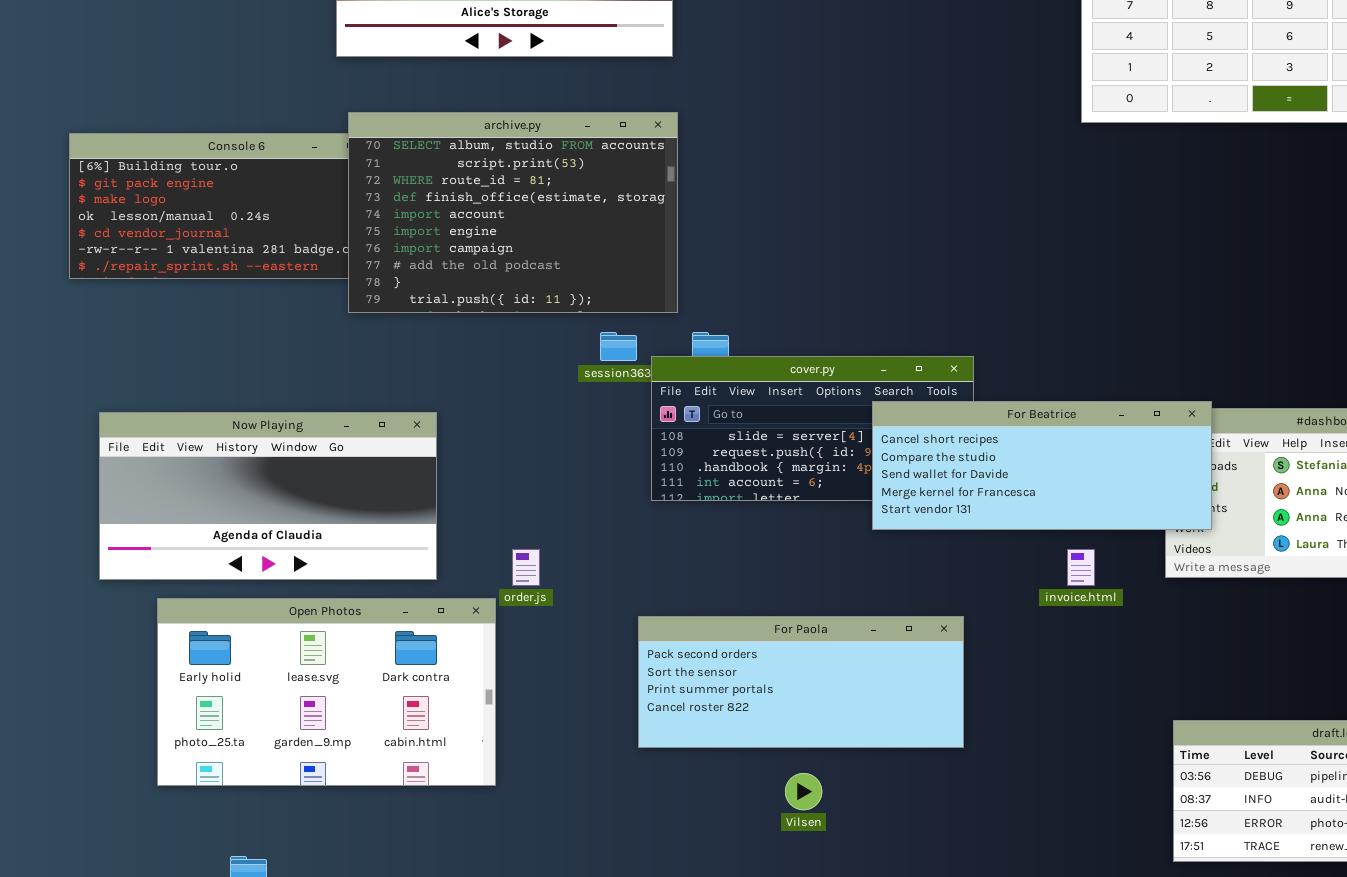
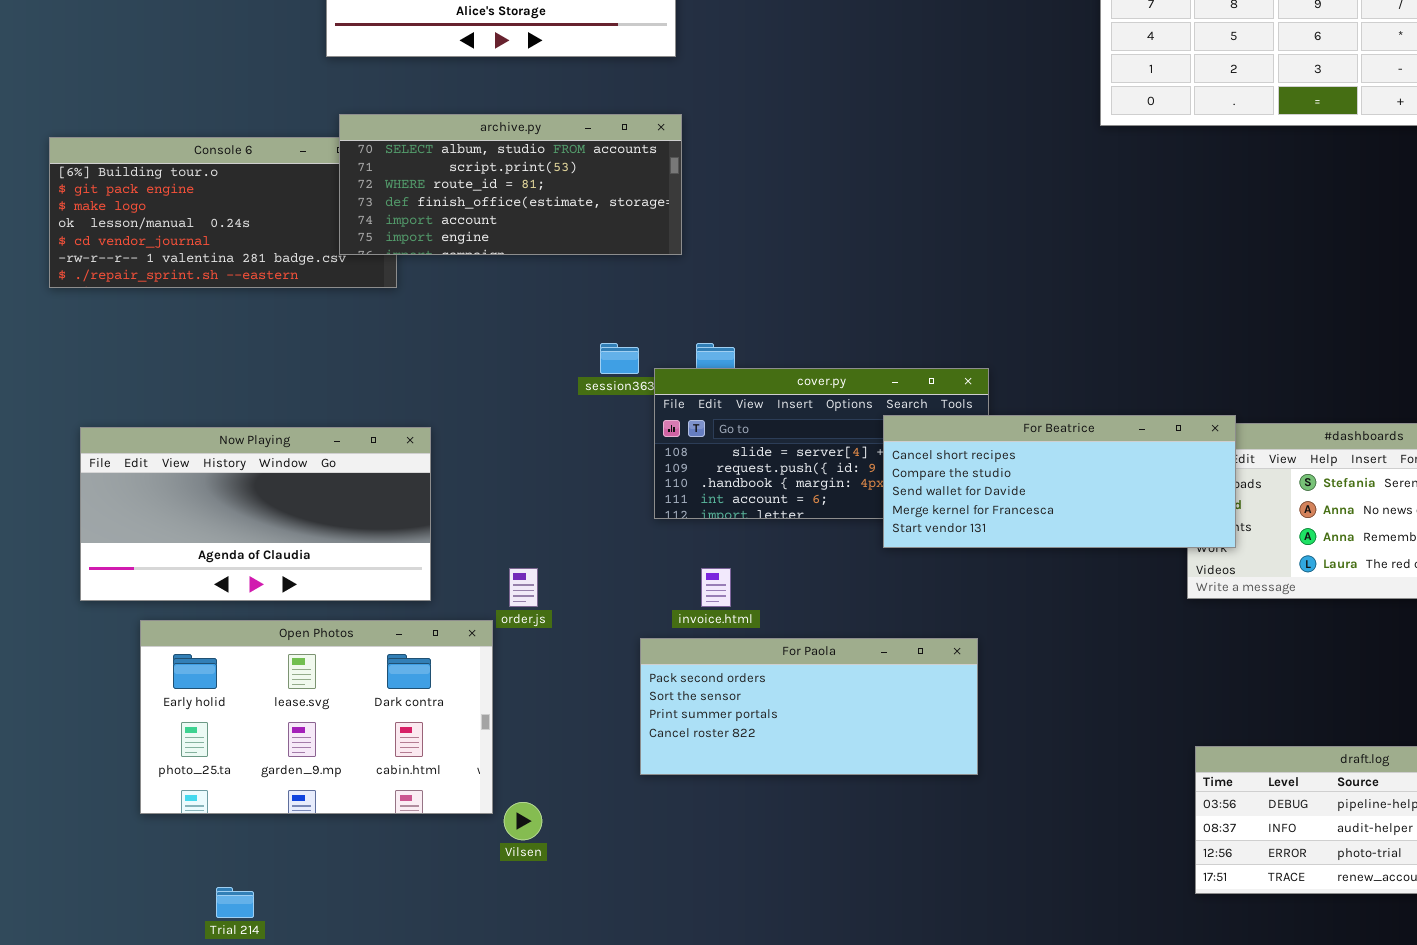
archive.py: [348,112,678,313] -> [339,114,682,255], resized
invoice.html: [1067,549,1095,586] -> [701,568,731,607], moved
Vilsen: [785,773,822,810] -> [504,802,542,840], moved

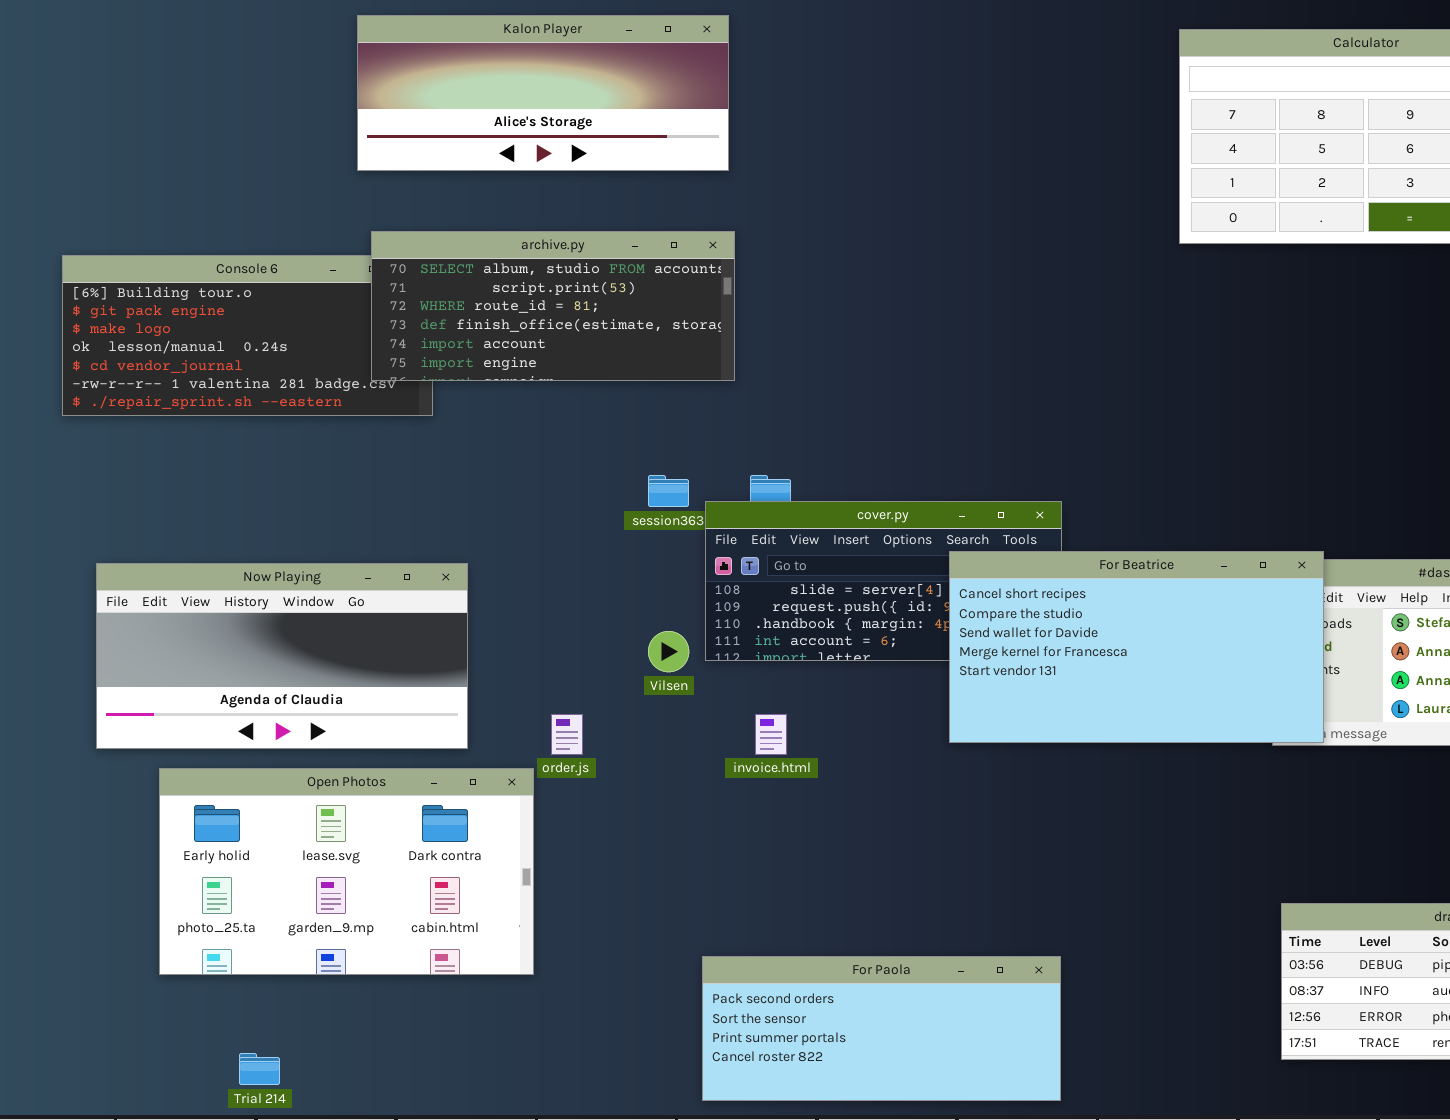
For Beatrice: [883,415,1236,548] -> [949,551,1324,743], resized
For Paola: [640,638,978,775] -> [702,956,1061,1101], moved
Vilsen: [504,802,542,840] -> [648,631,689,672], moved

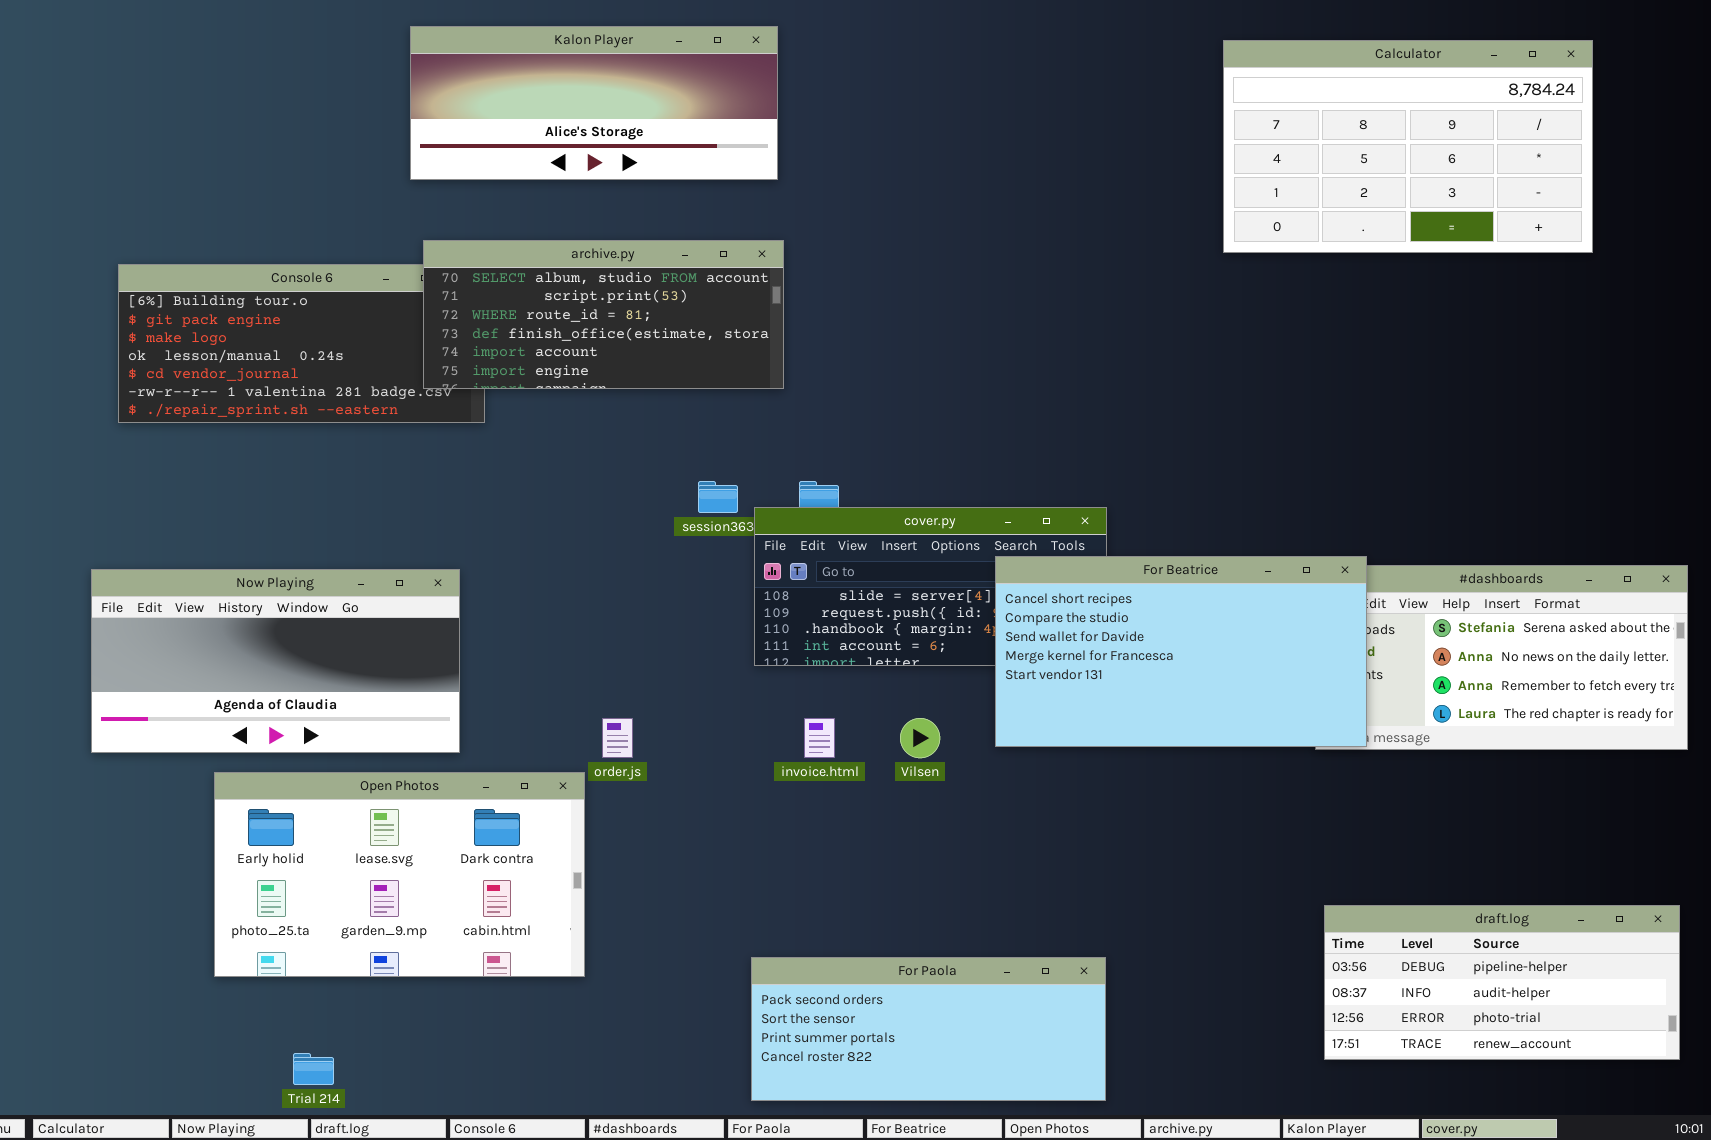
Now Playing: [96,563,468,749] -> [91,569,460,753], moved
Vilsen: [648,631,689,672] -> [900,718,940,758], moved

